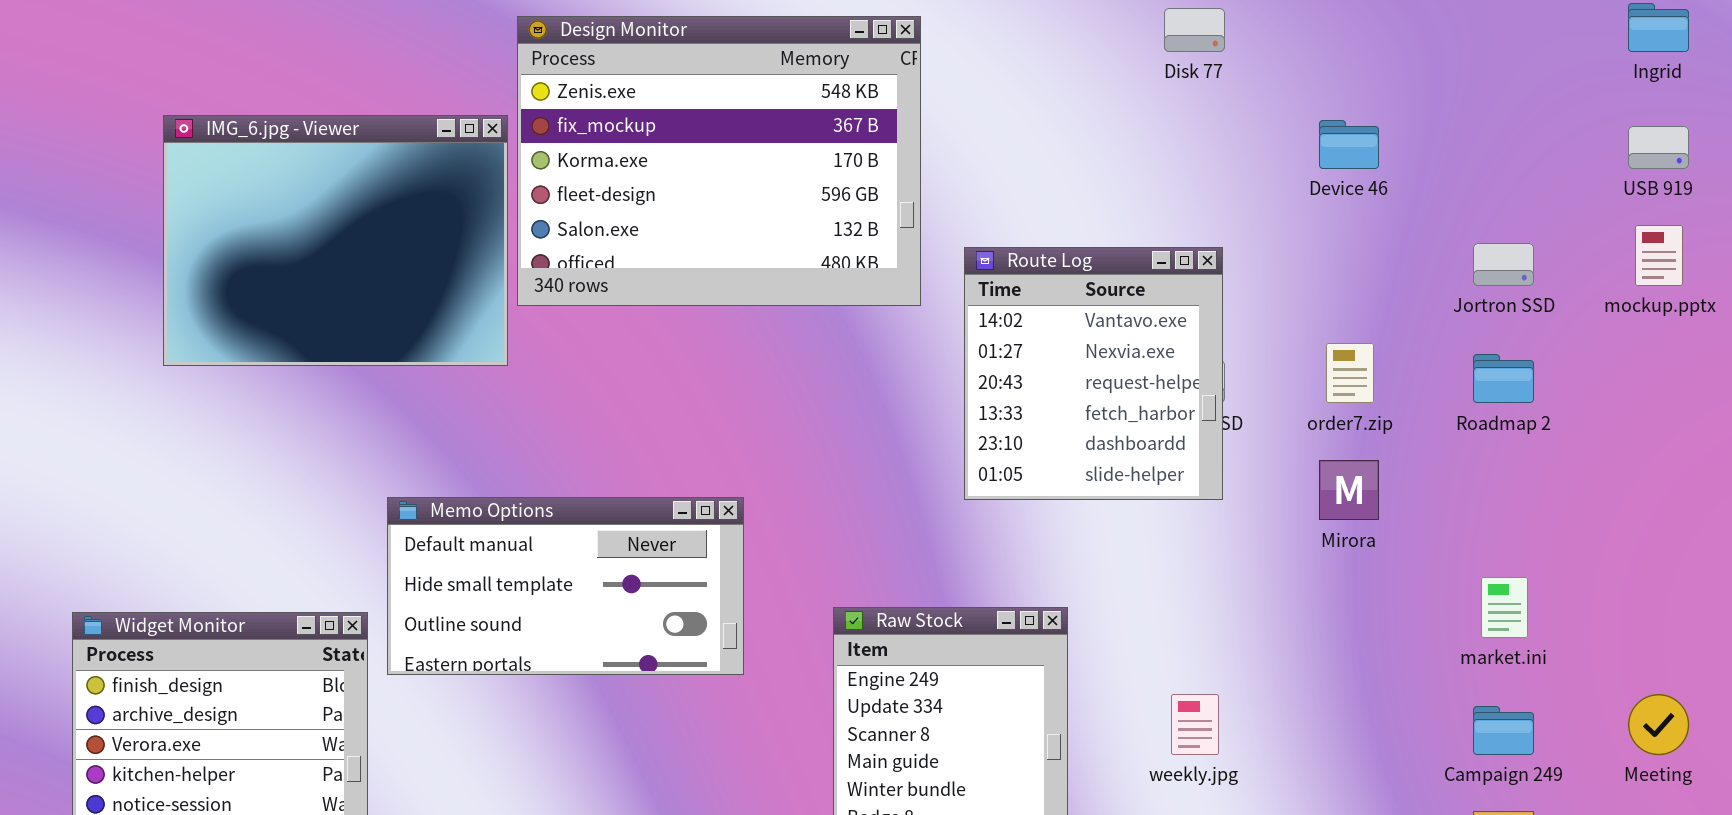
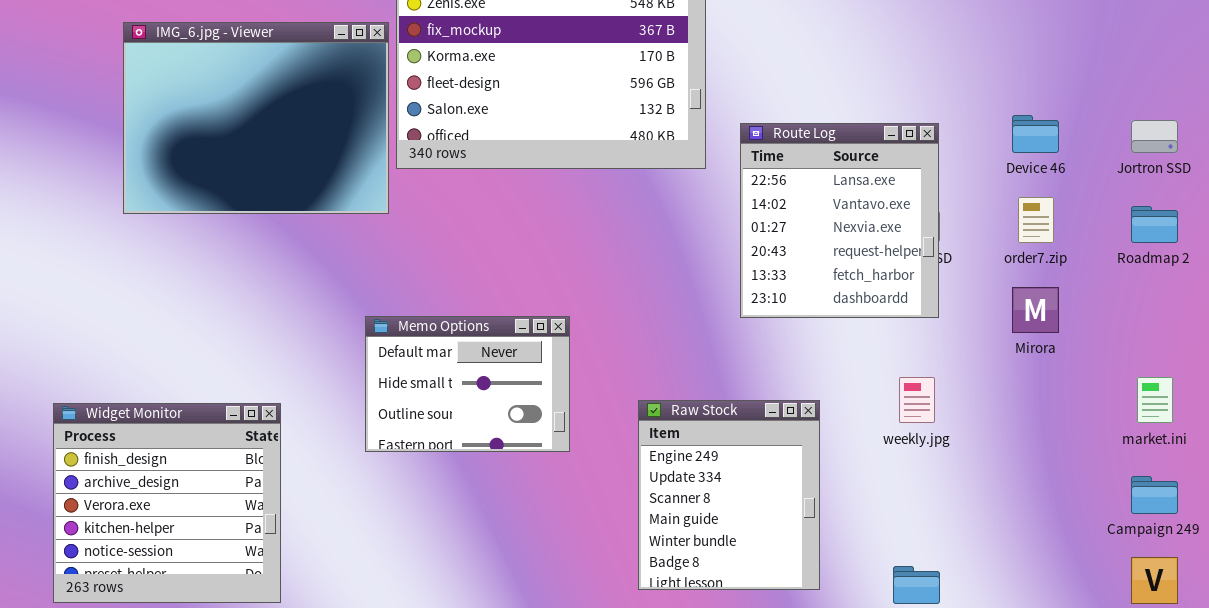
Device 46: [1319,120,1379,169] -> [1012,115,1059,153], moved
Route Log: [964,247,1223,500] -> [740,123,939,318], scrolled up 1 row
Memo Options: [387,497,744,675] -> [365,316,570,452], resized
weekly.jpg: [1171,694,1219,755] -> [899,377,935,423], moved

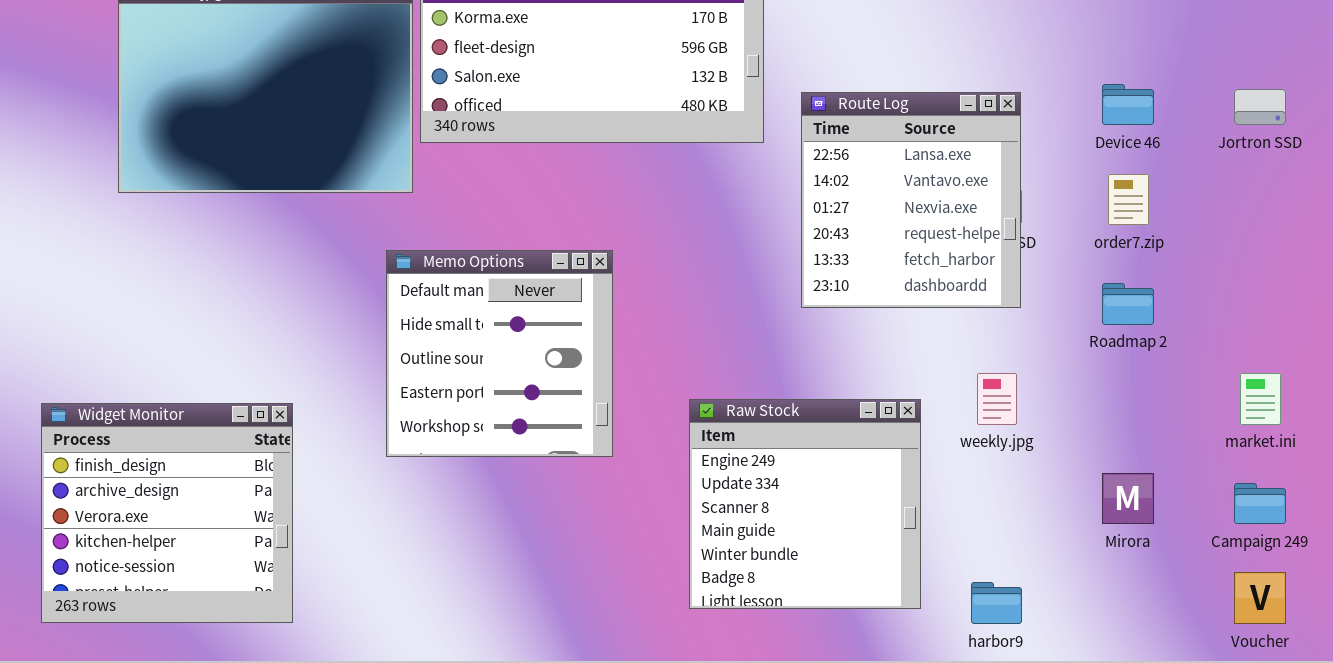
Roadmap 2: [1131,206,1178,243] -> [1102,283,1154,325], moved
Mirora: [1012,287,1059,333] -> [1102,473,1154,524], moved
Memo Options: [365,316,570,452] -> [386,250,613,457], resized
Raw Stock: [638,400,820,590] -> [689,399,921,609], resized

